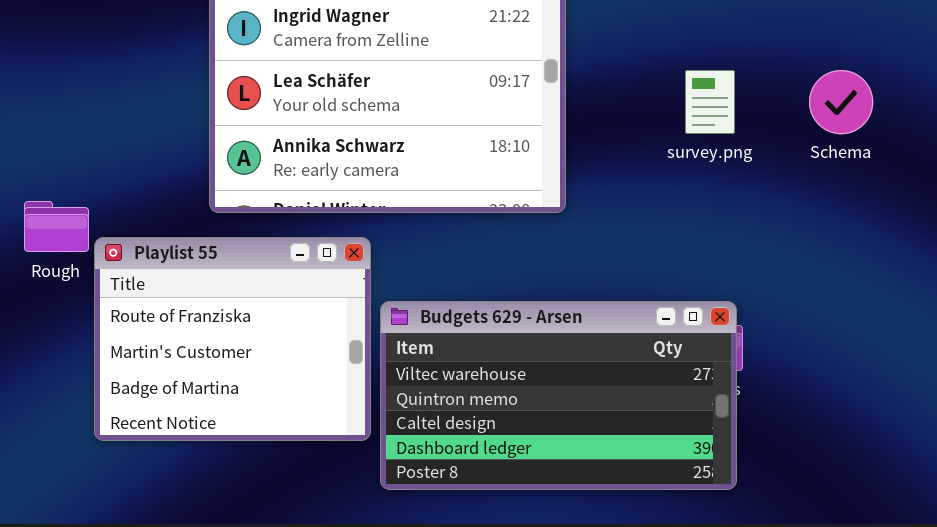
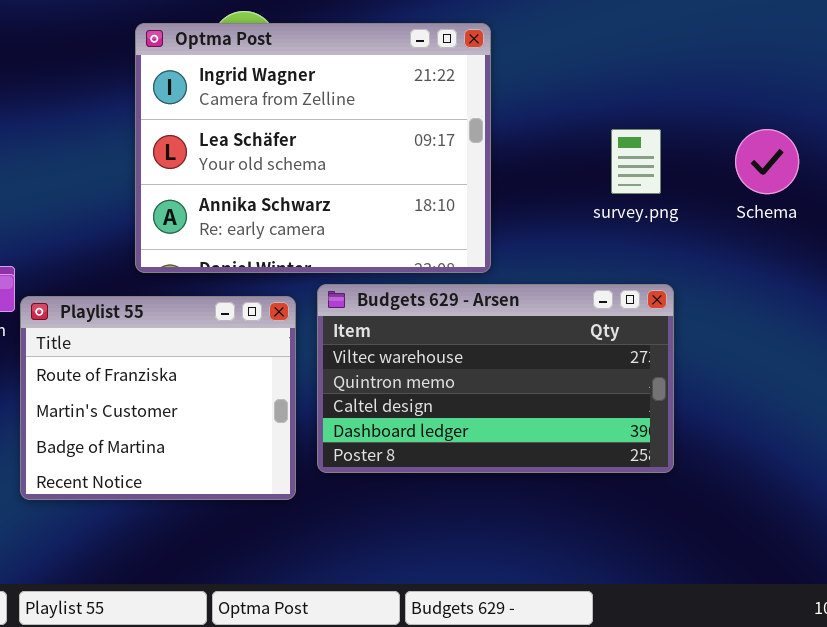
Budgets 629 - Arsen: [380,301,737,490] -> [317,284,674,473], moved

